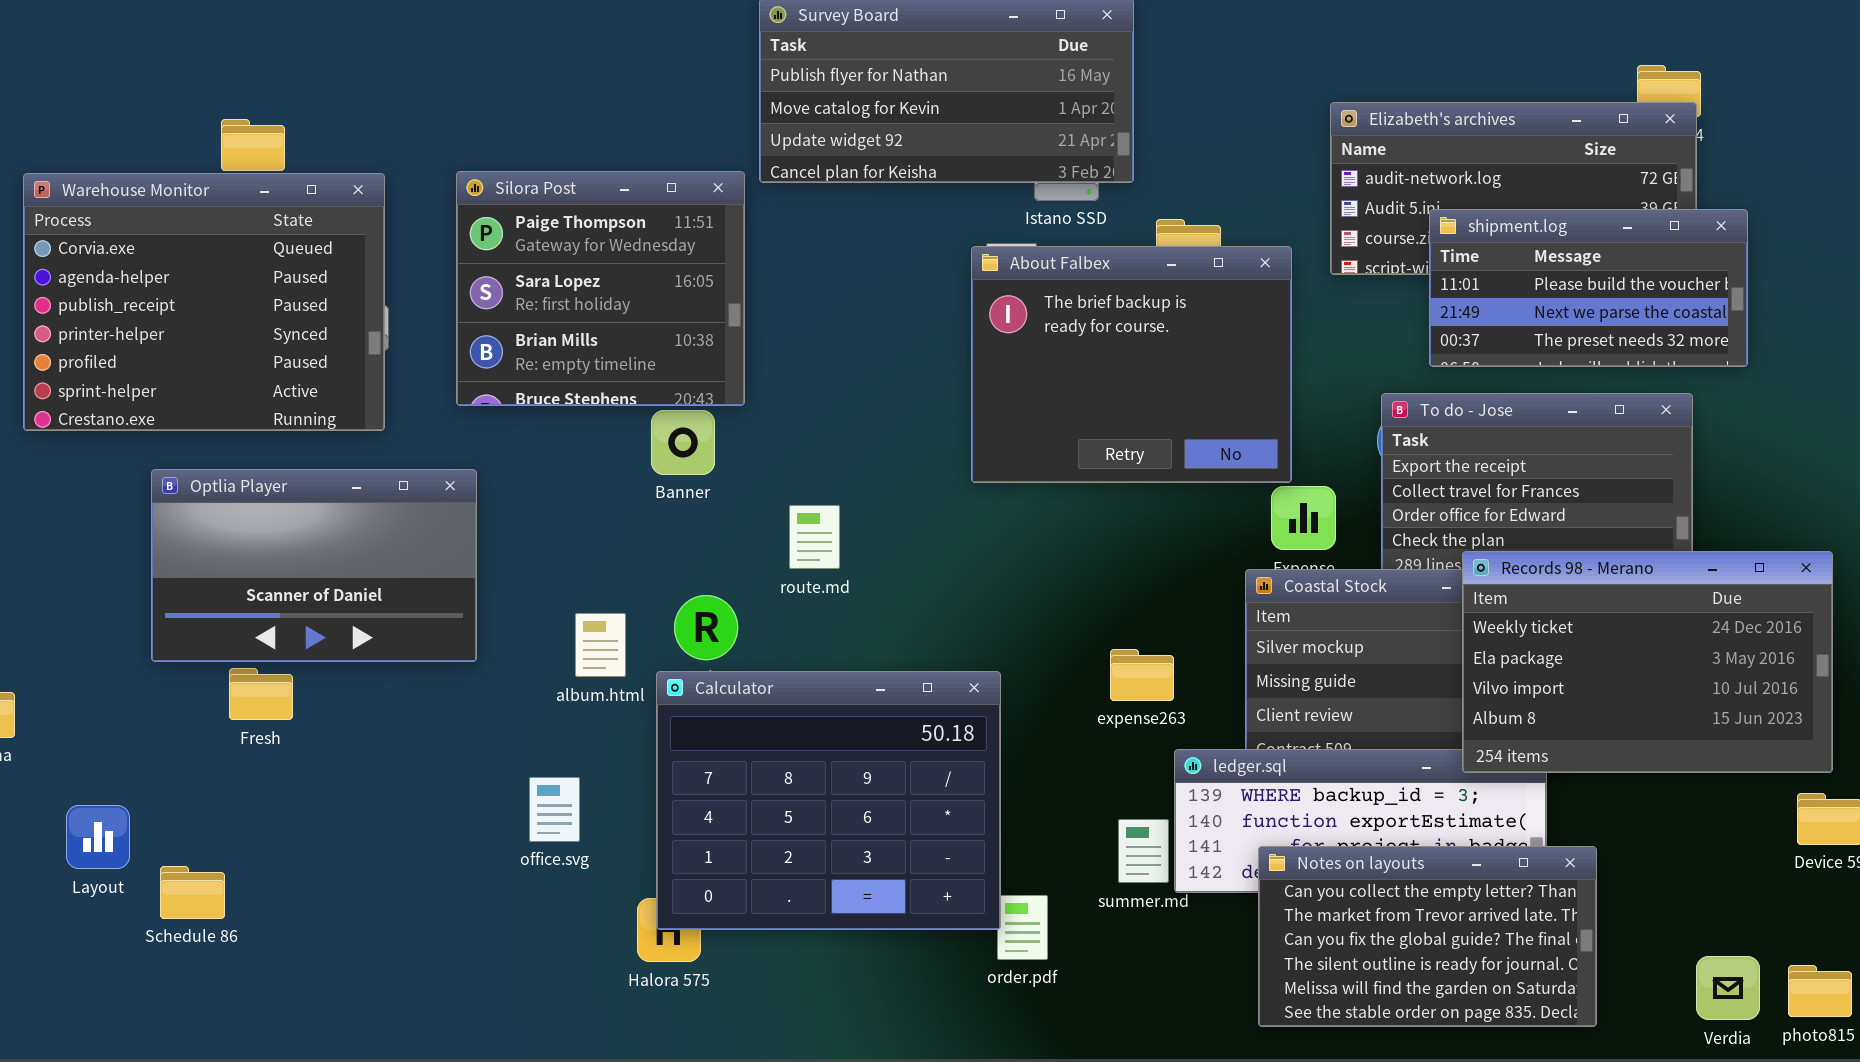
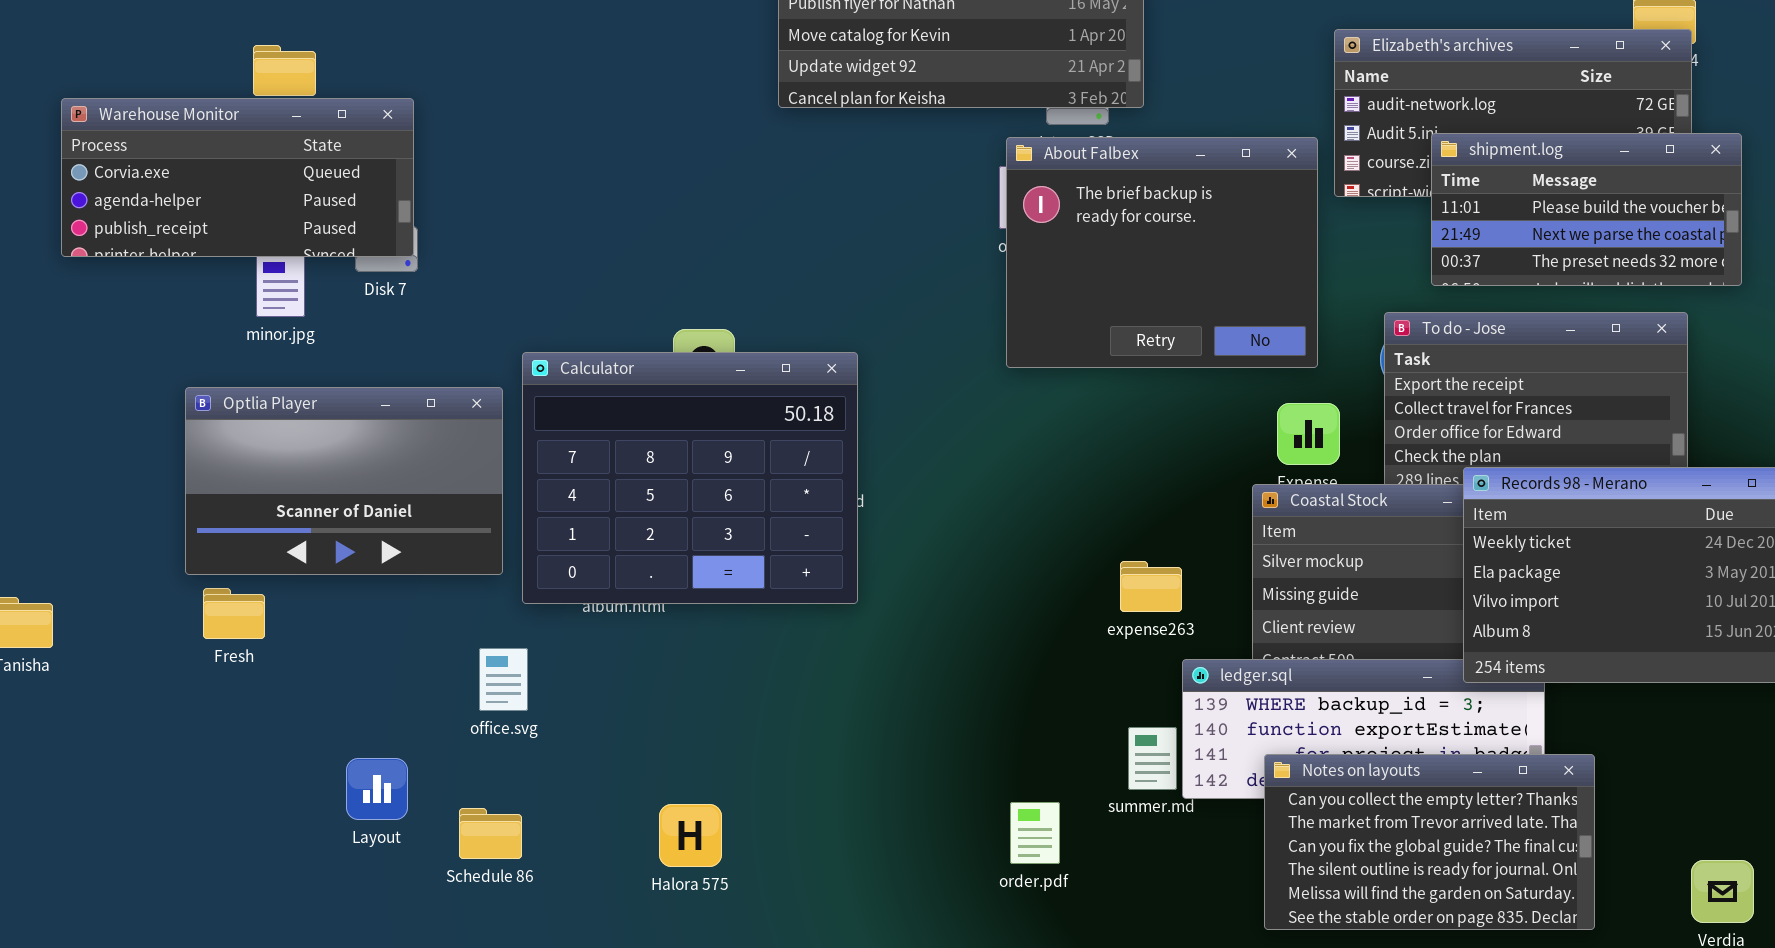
Silora Post: [456,171,745,406] -> none, closed
Warehouse Monitor: [23,173,385,431] -> [61,98,414,257], resized
About Falbex: [971,246,1292,483] -> [1006,137,1318,368], moved
Fresh: [229,668,293,720] -> [203,588,265,639], moved
Calculator: [656,671,1001,930] -> [522,352,858,604], moved
office.svg: [529,777,580,842] -> [479,648,528,711], moved
Layout: [66,805,130,869] -> [346,758,408,820], moved
Schedule 86: [160,866,225,919] -> [459,808,522,859], moved

